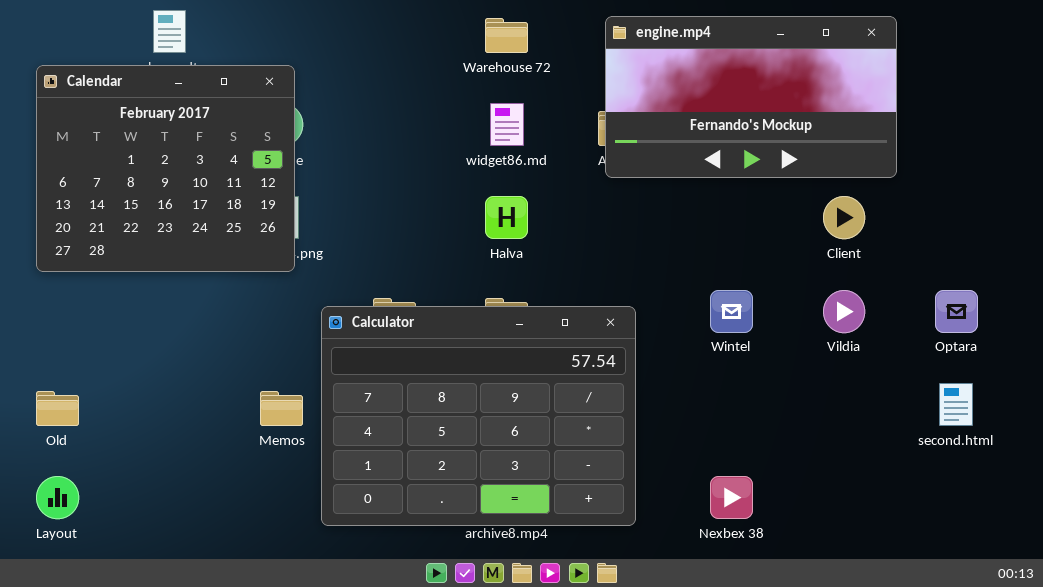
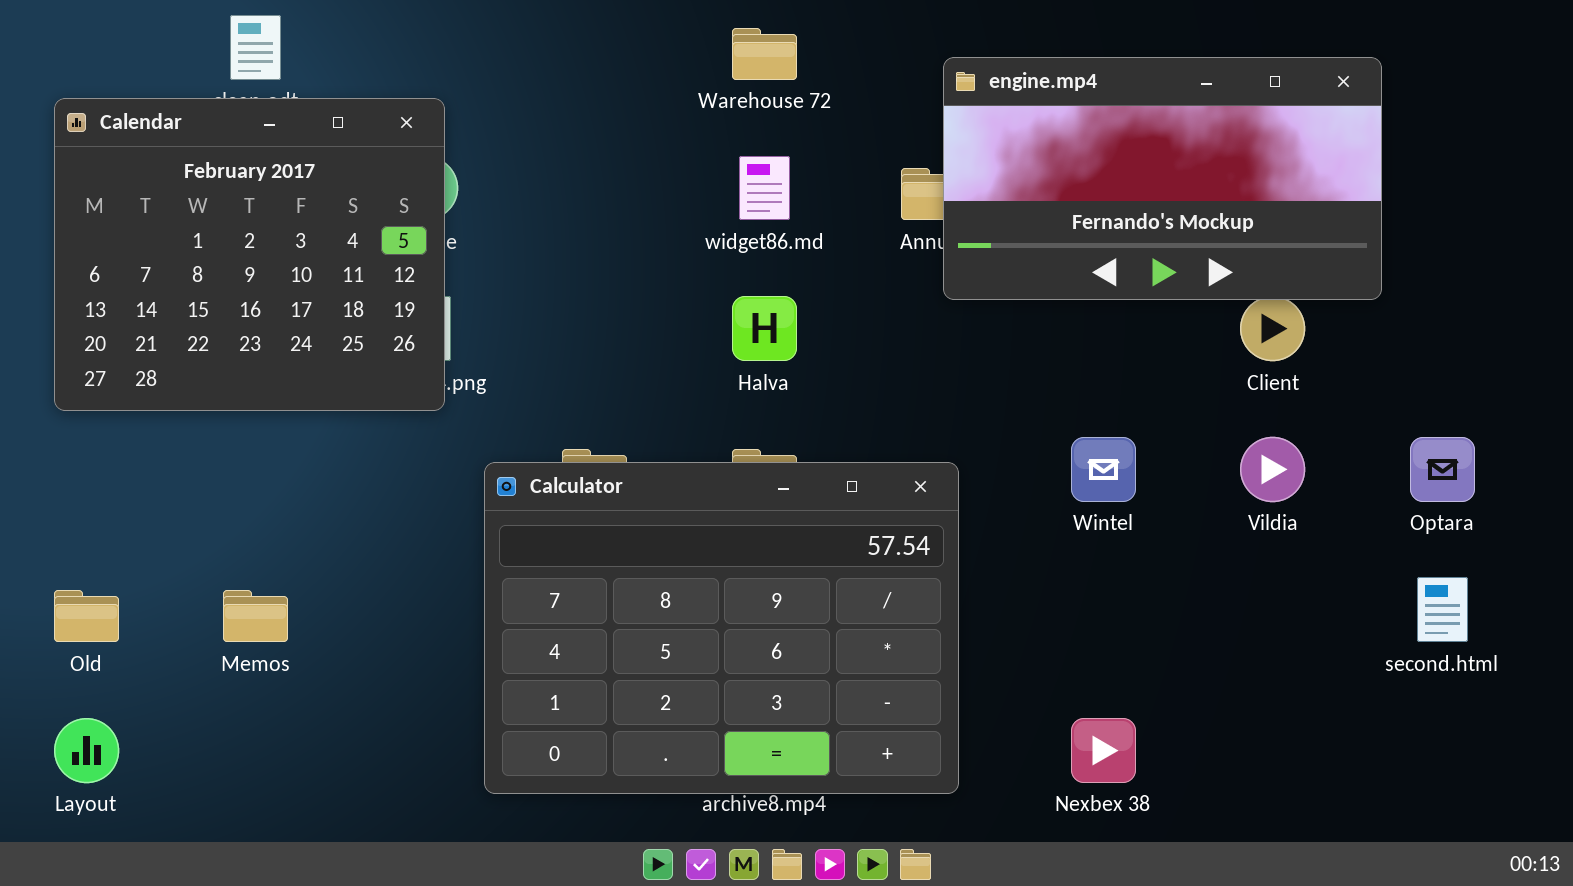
engine.mp4: [605,16,897,178] -> [943,57,1382,300], moved
Memos: [260,391,303,426] -> [223,590,288,642], moved

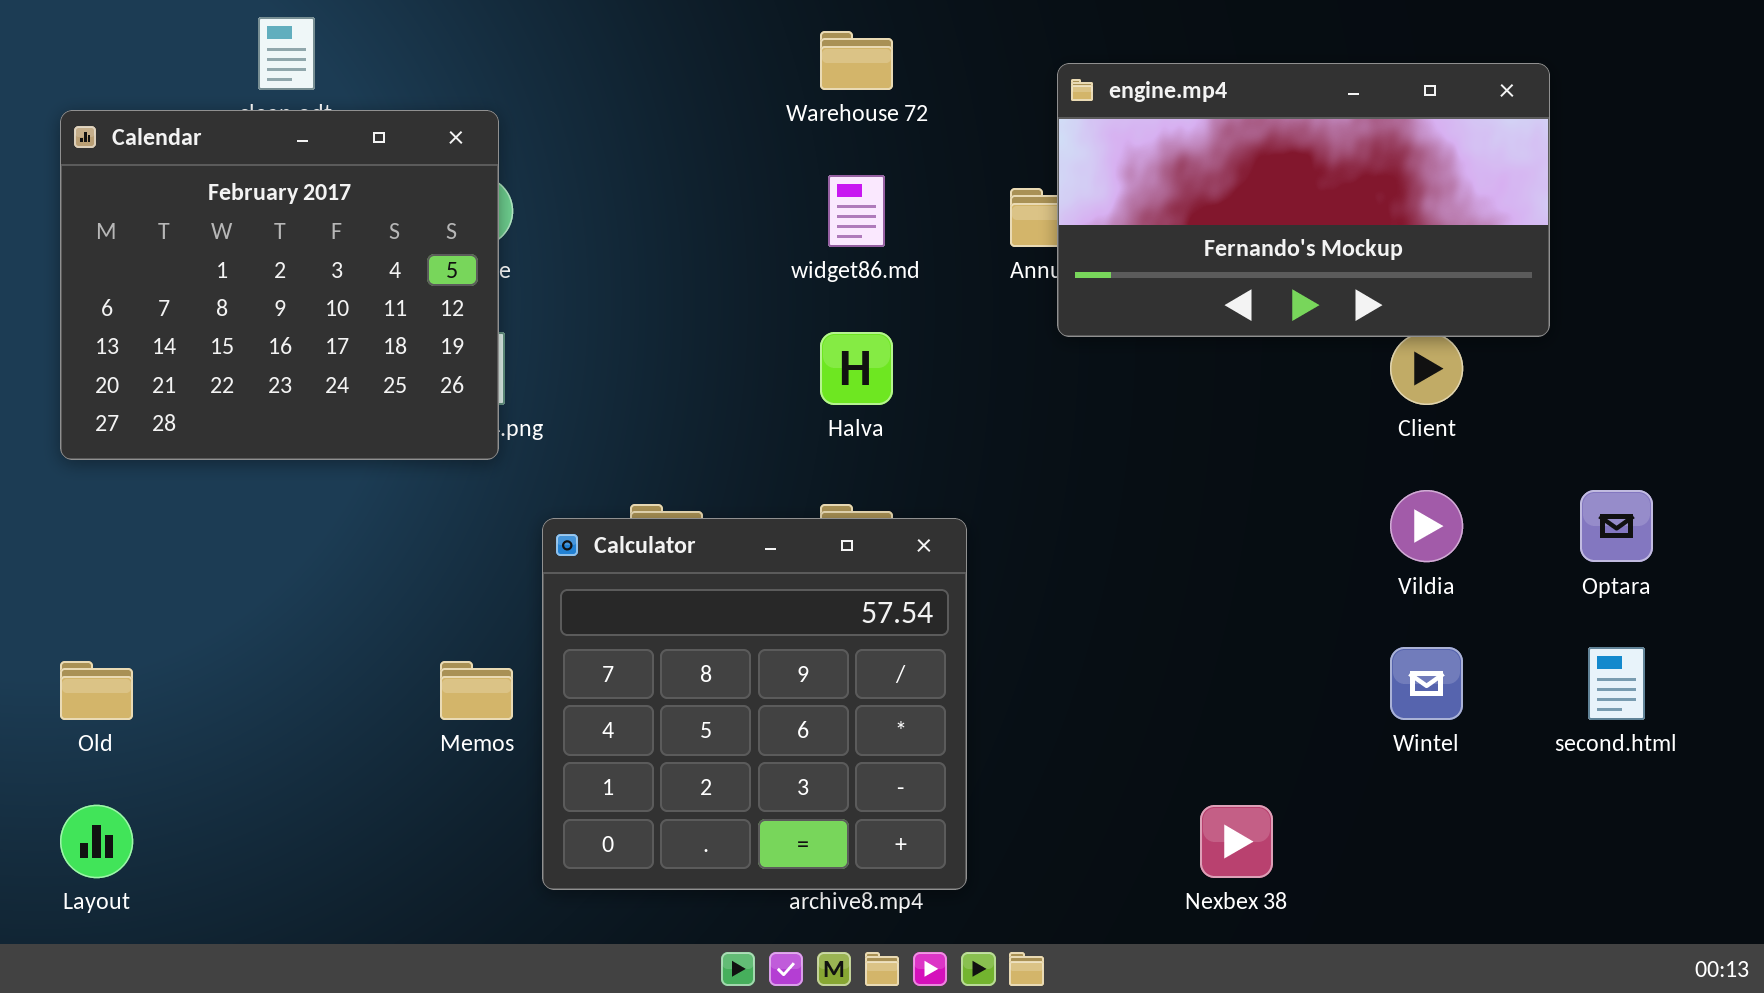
Wintel: [1071,437,1136,502] -> [1390,647,1463,720], moved
Calculator: [484,462,959,794] -> [542,518,967,890], resized
Memos: [223,590,288,642] -> [440,661,513,720], moved

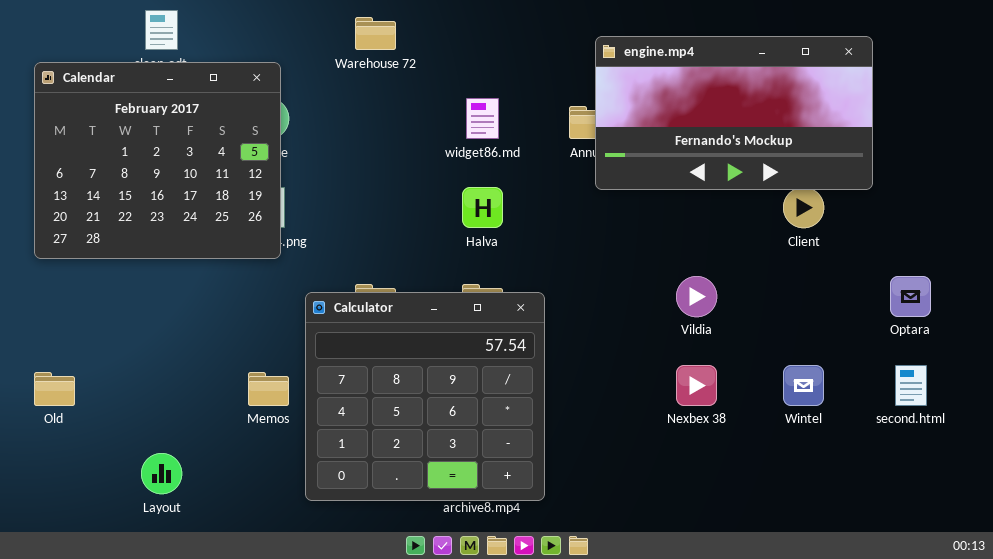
Warehouse 72: [820,31,893,90] -> [355,17,396,50], moved
Vildia: [1390,490,1463,562] -> [676,276,717,317], moved
Layout: [60,805,133,878] -> [141,453,182,494], moved
Nexbex 38: [1200,805,1273,878] -> [676,365,717,406], moved

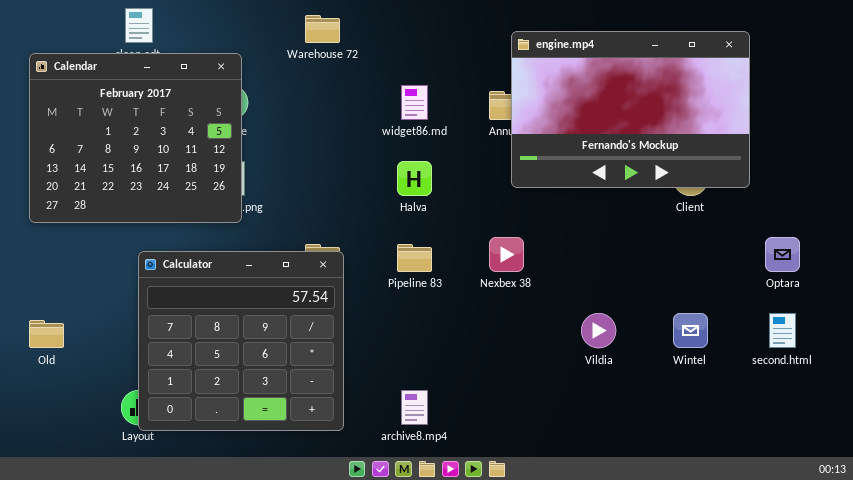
engine.mp4: [595,36,873,190] -> [511,31,750,188], resized
Vildia: [676,276,717,317] -> [581,313,616,348], moved
Calculator: [305,292,545,501] -> [138,251,344,431], moved
Nexbex 38: [676,365,717,406] -> [489,237,524,272], moved

